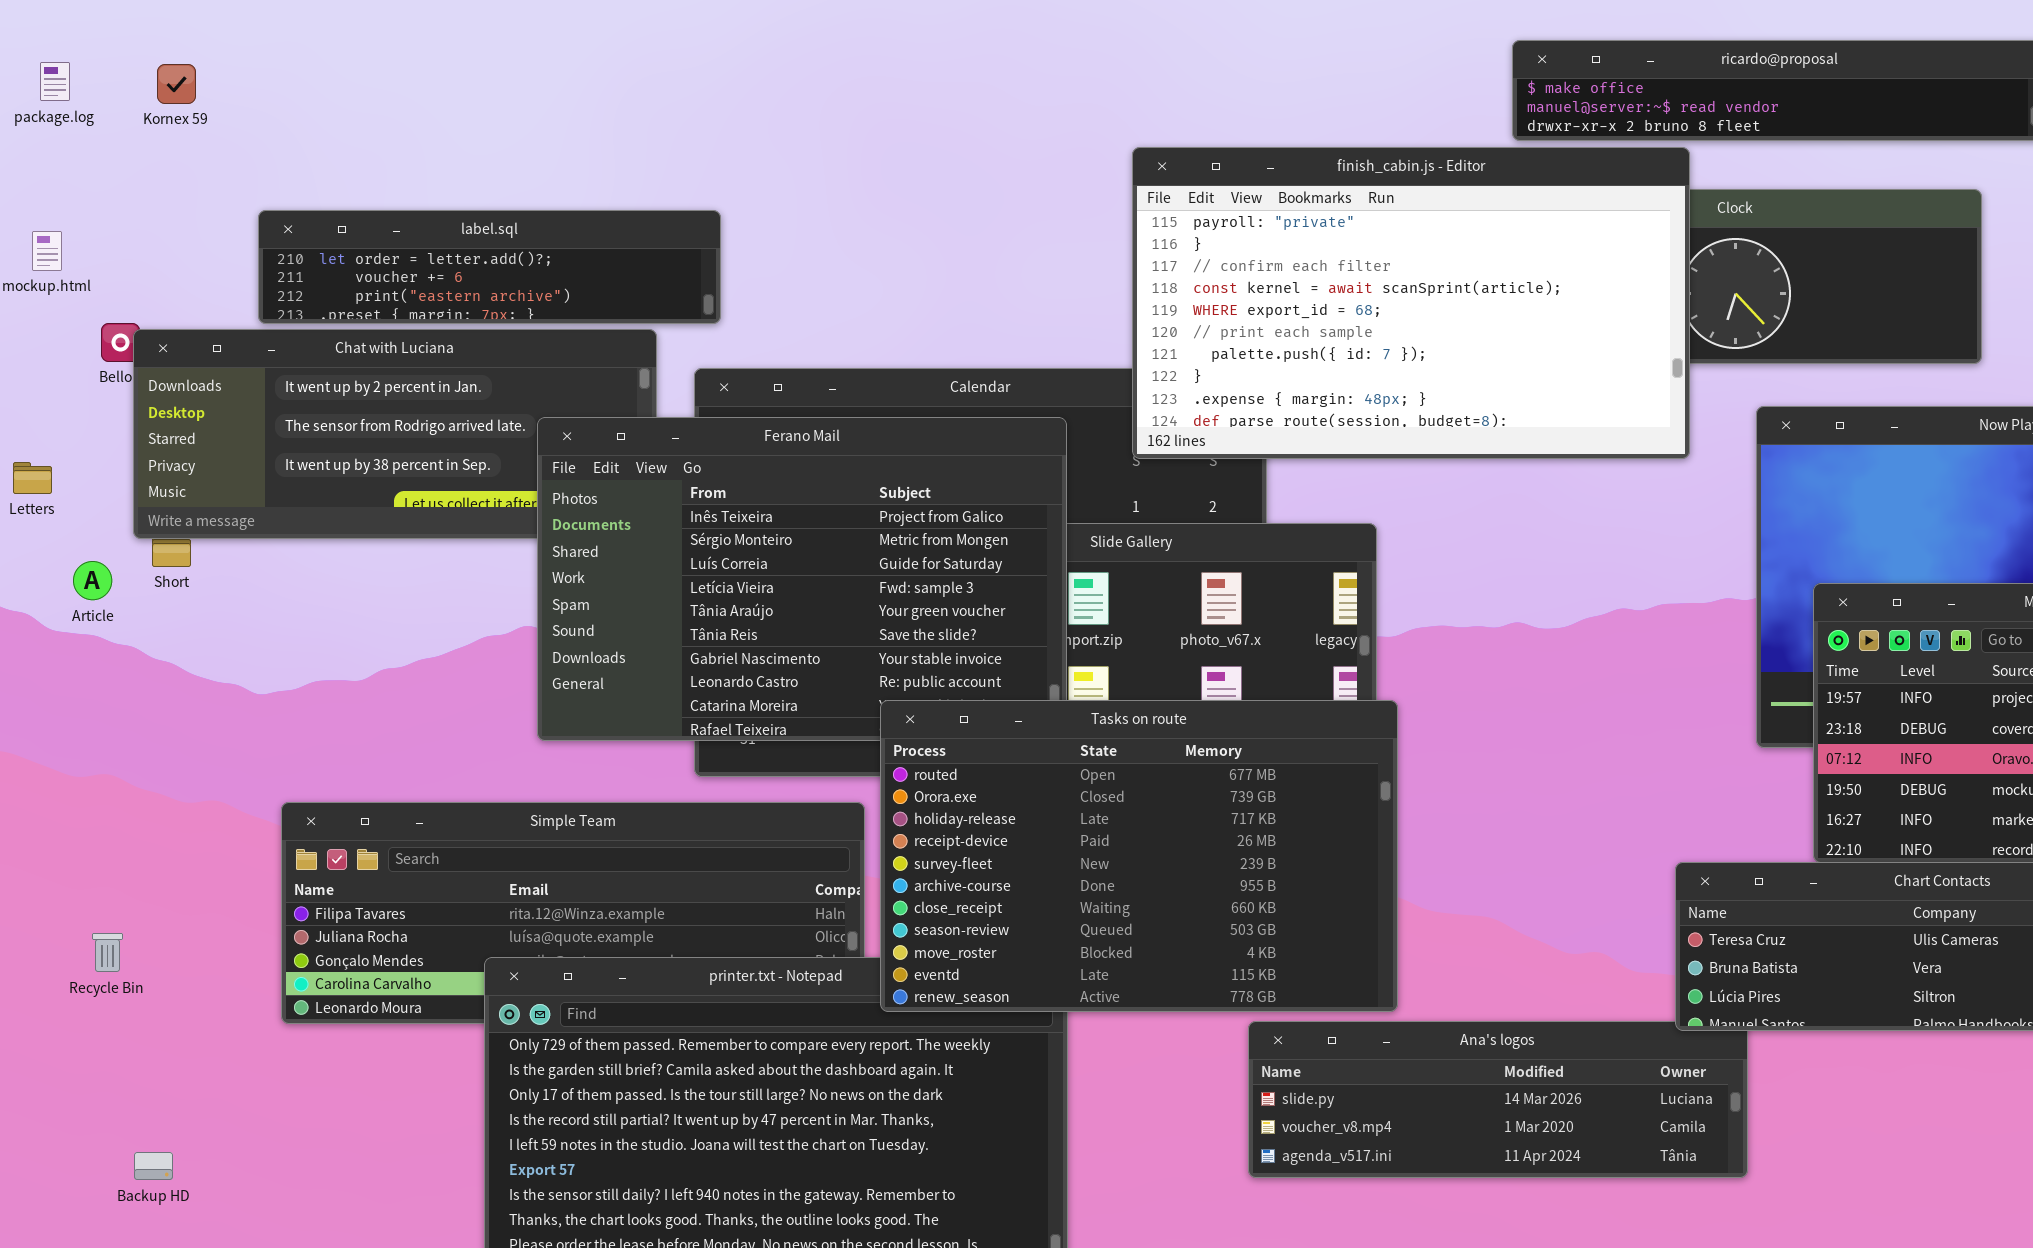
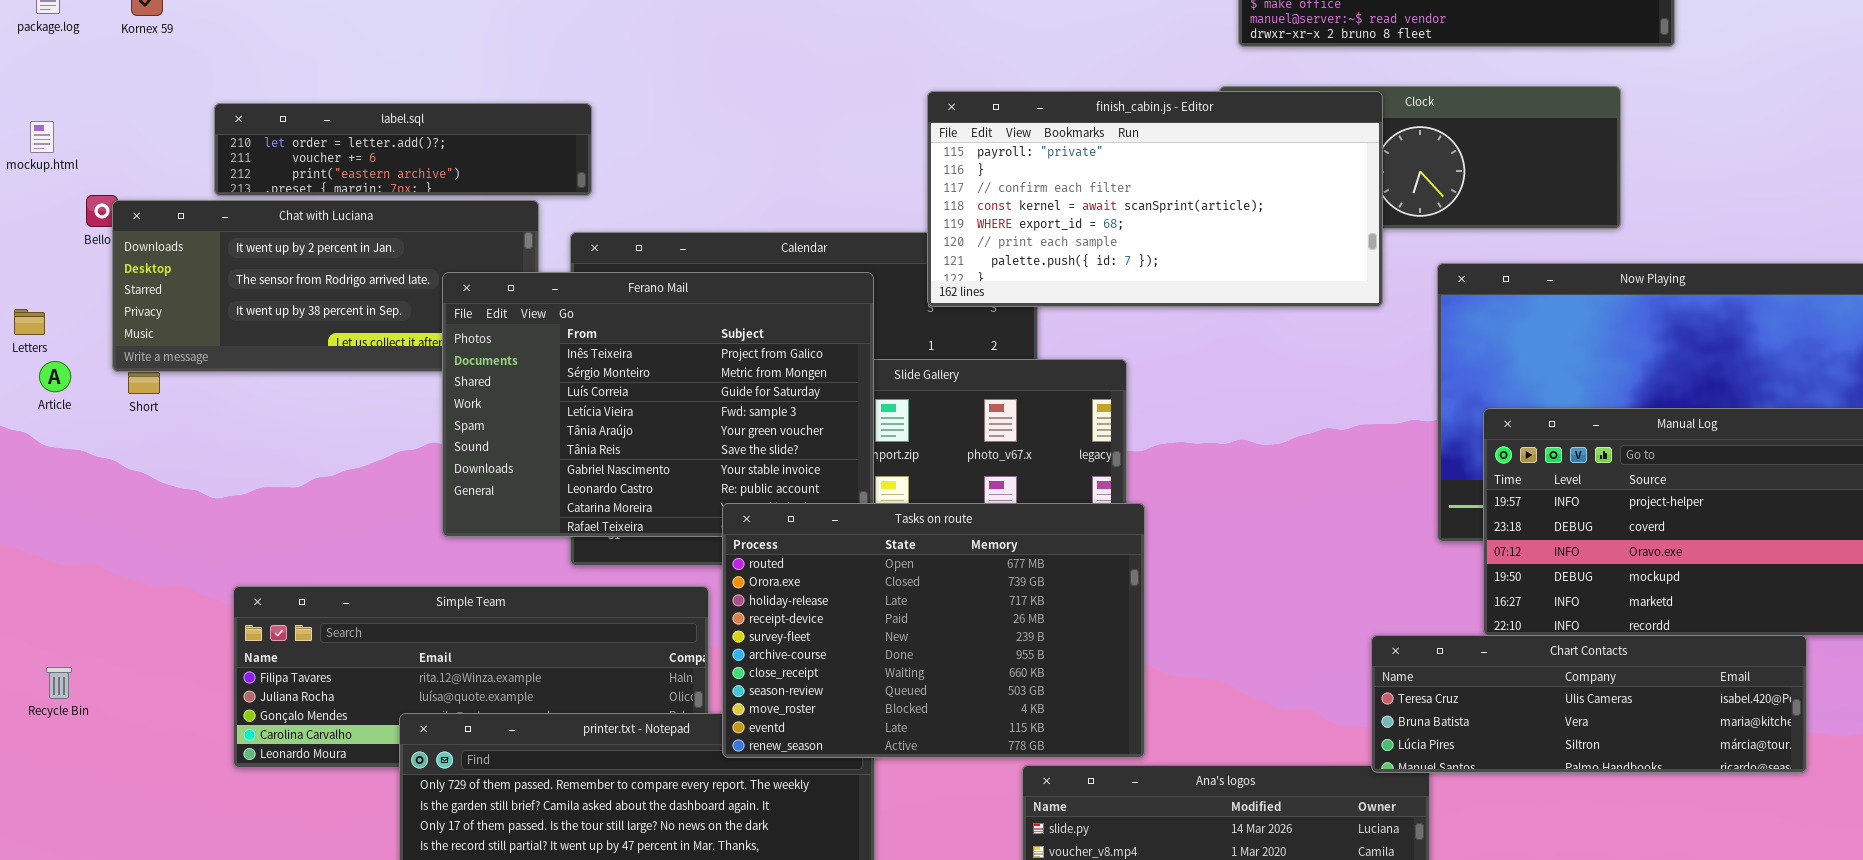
finish_cabin.js - Editor: [1132,147,1690,459] -> [927,91,1383,307], resized
Article: [73,561,112,600] -> [39,361,71,392], moved
Recycle Bin: [92,933,123,972] -> [46,667,72,699], moved

